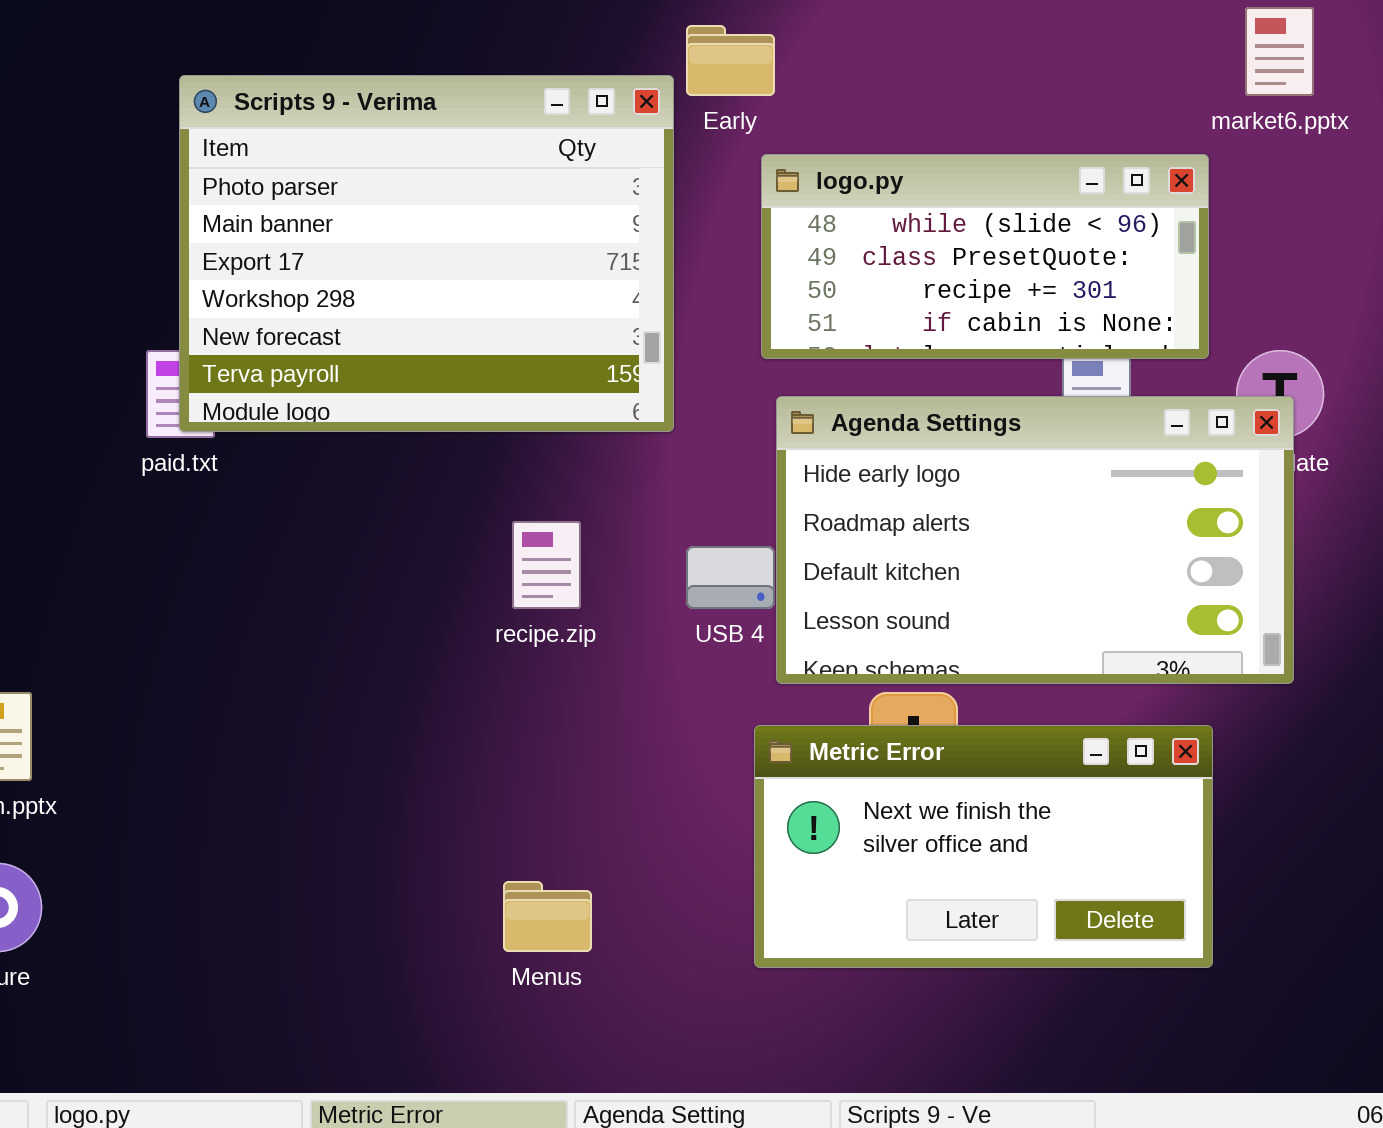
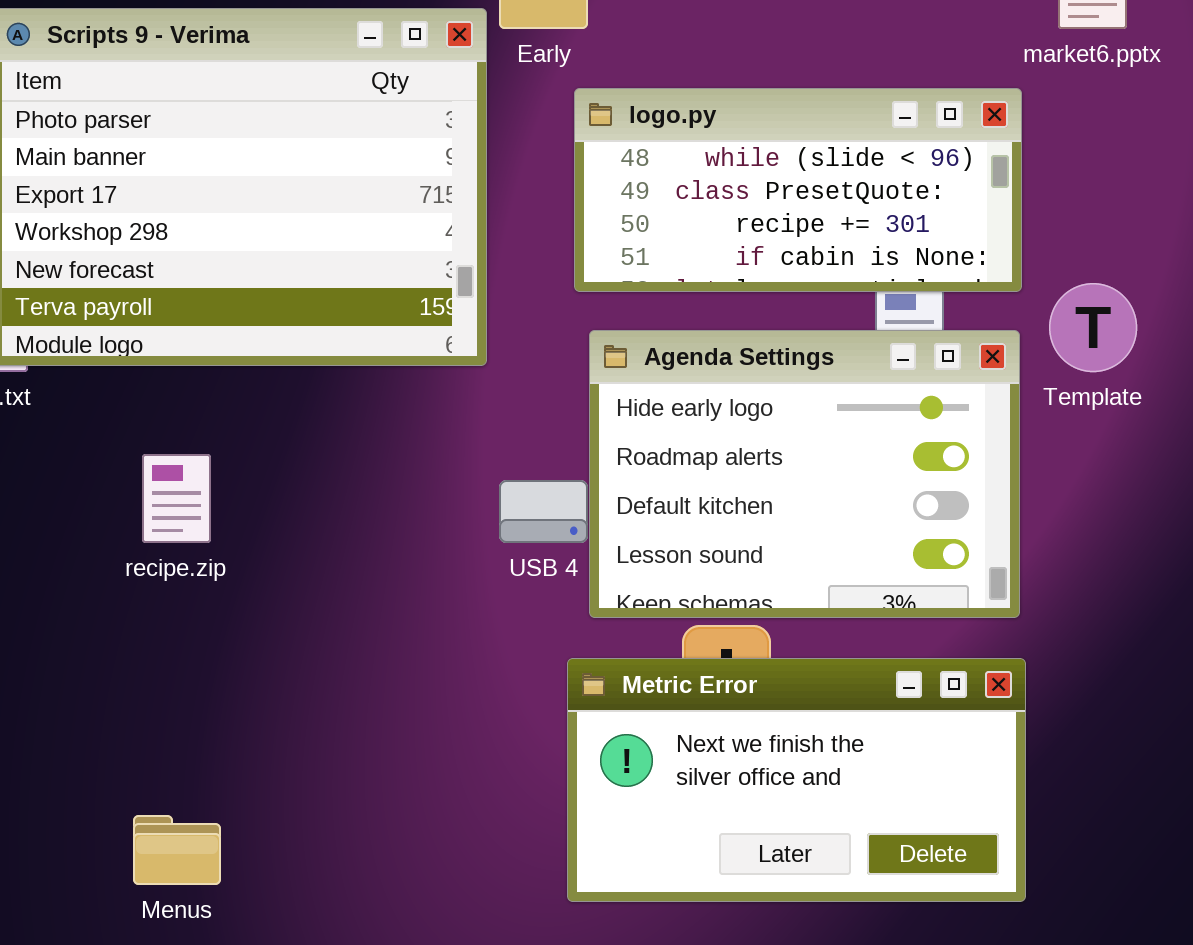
Agenda Settings: [776,396,1294,684] -> [589,330,1020,618], resized
recipe.zip: [512,521,581,609] -> [142,454,211,543], moved
Menus: [503,881,592,952] -> [133,815,221,885], moved

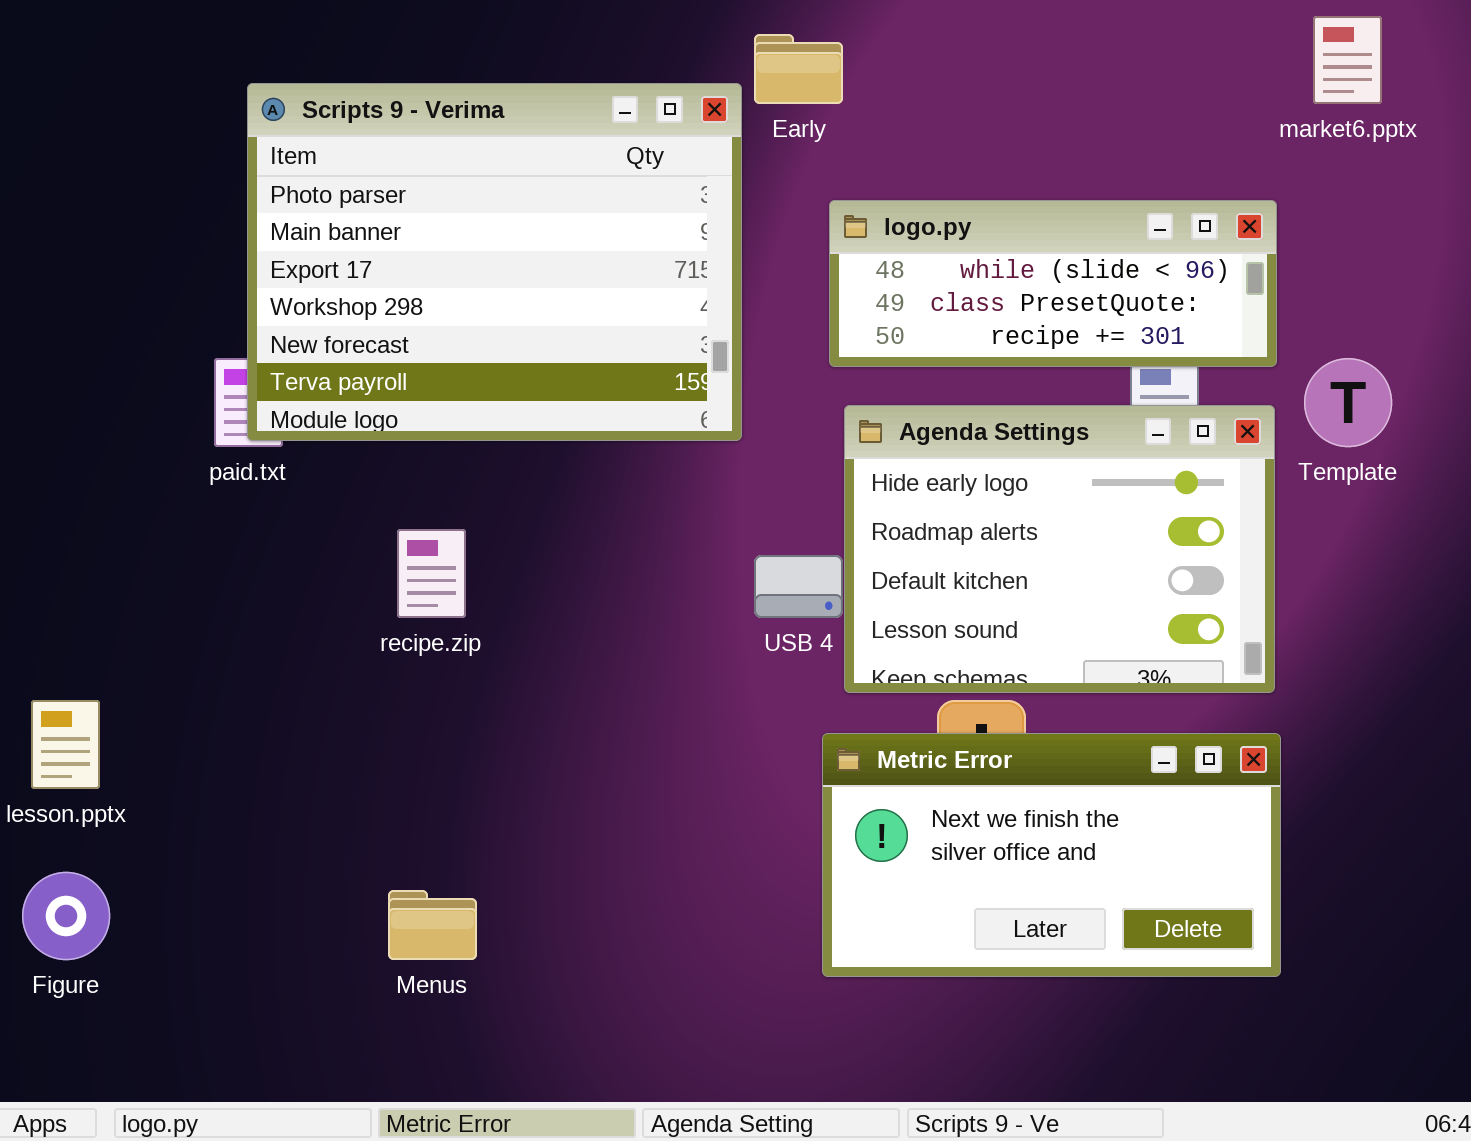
logo.py: [574,88,1022,292] -> [829,200,1277,367], resized

